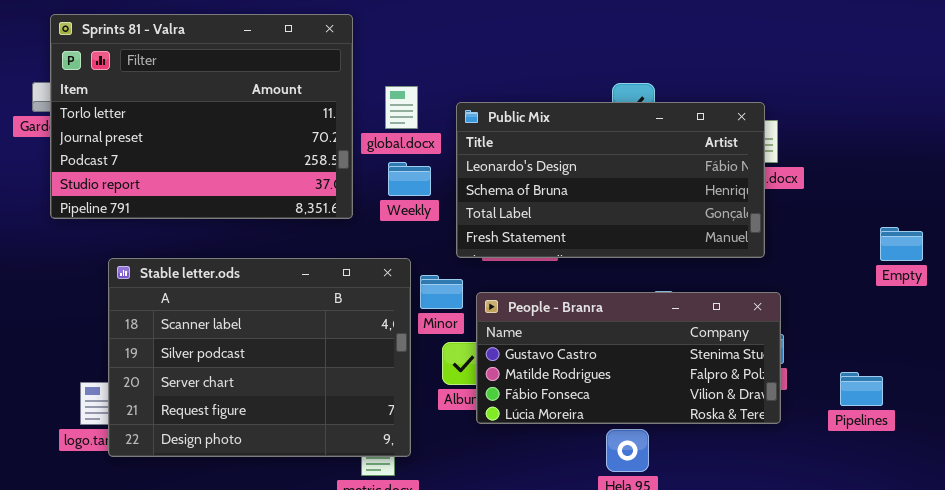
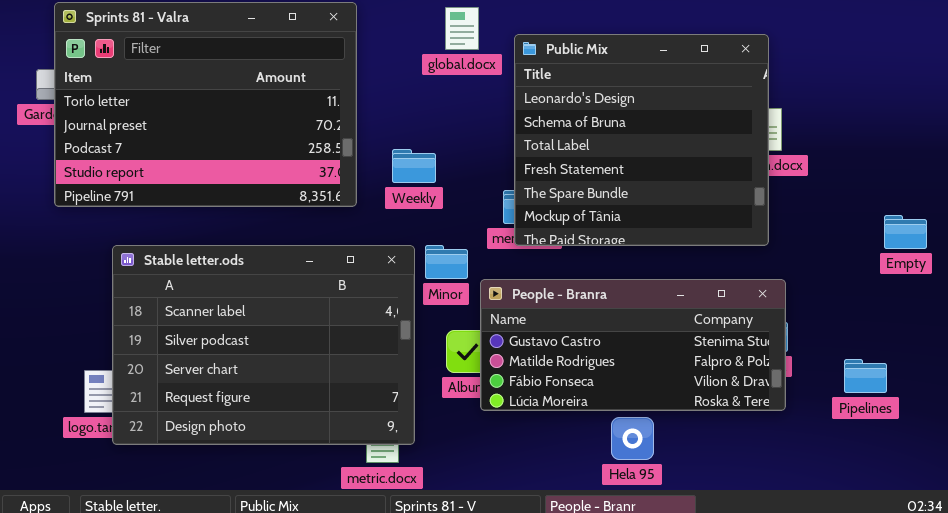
global.docx: [385,86,418,129] -> [445,7,479,50], moved
Public Mix: [456,102,765,258] -> [514,34,769,246], resized
Minor: [420,275,463,309] -> [425,245,468,279], moved

